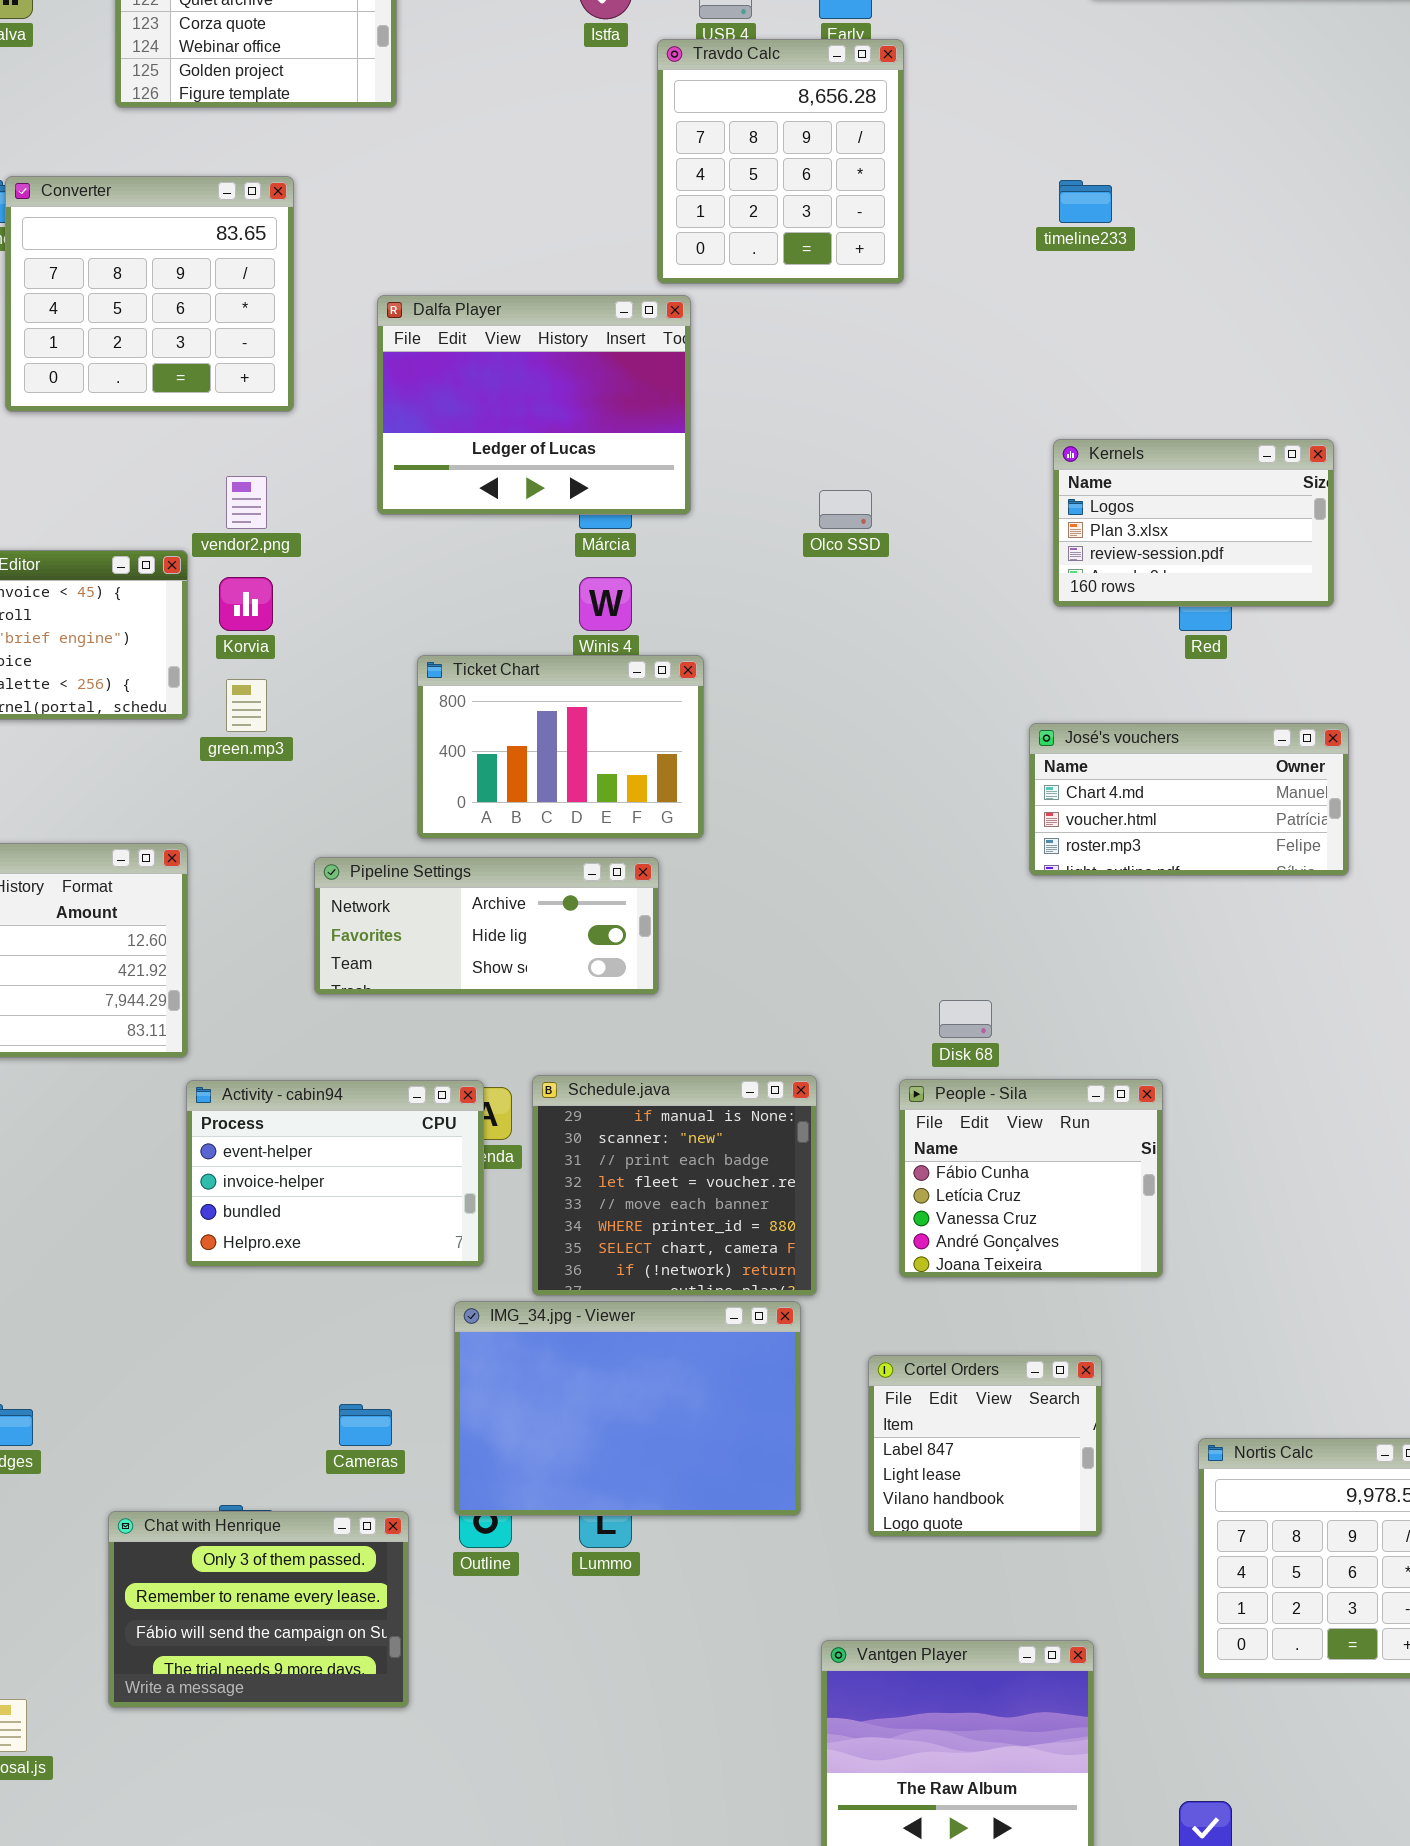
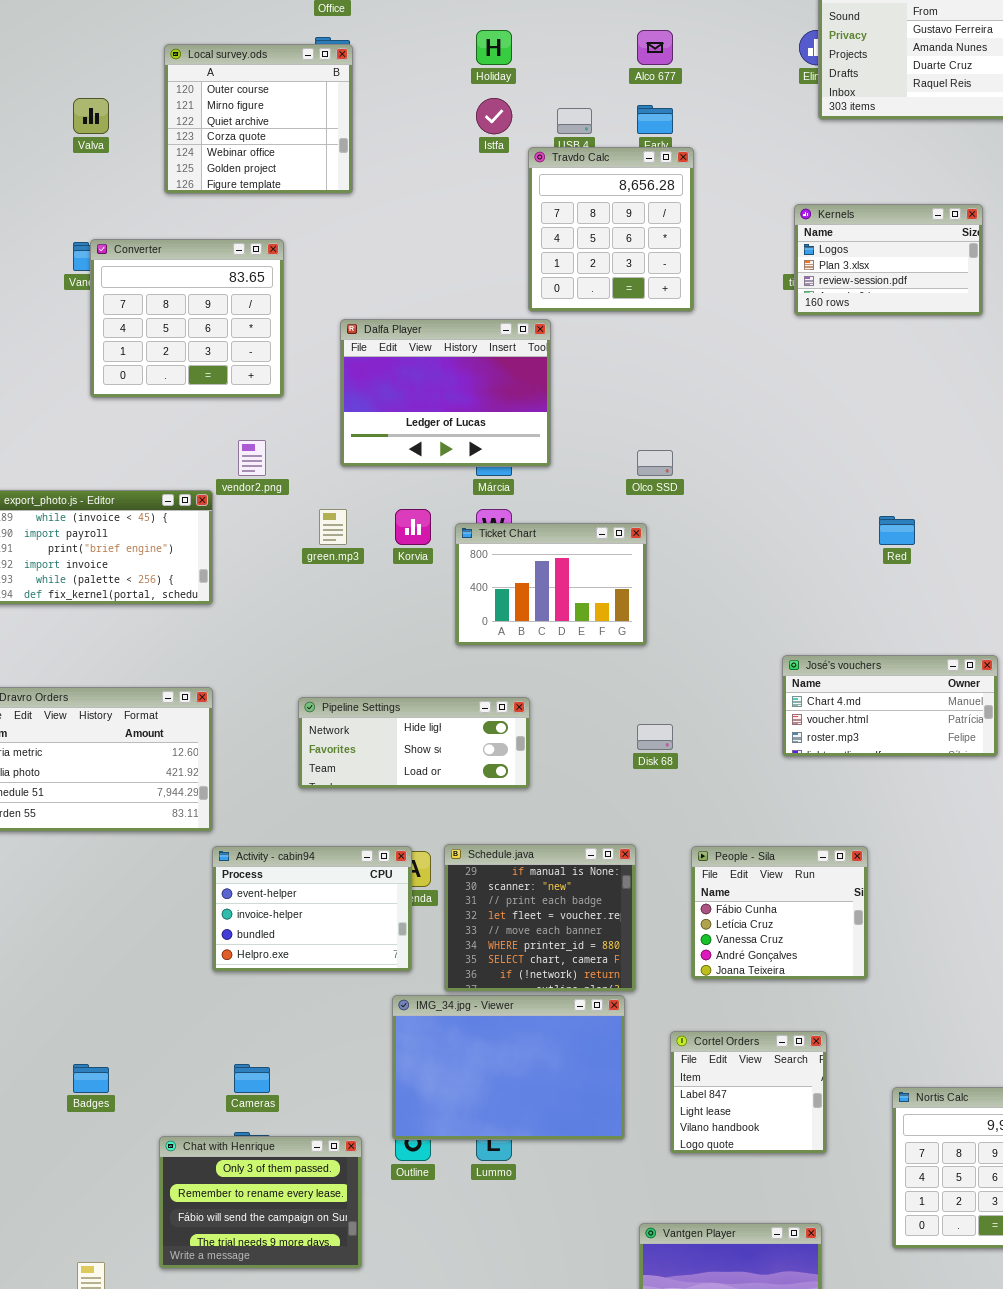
Kernels: [1053,439,1334,607] -> [794,204,983,316], moved
Korvia: [219,577,273,631] -> [395,509,431,545], moved
Ticket Chart: [417,655,704,839] -> [455,523,647,646], moved
green.mp3: [226,679,267,732] -> [319,509,347,545], moved
José's vouchers: [1029,723,1349,876] -> [782,655,998,757], moved
Pipeline Settings: [314,857,659,995] -> [298,697,530,789], scrolled down 1 row
Disk 68: [939,1000,992,1038] -> [637,724,673,750], moved
Cameras: [339,1404,392,1446] -> [234,1064,270,1093], moved

